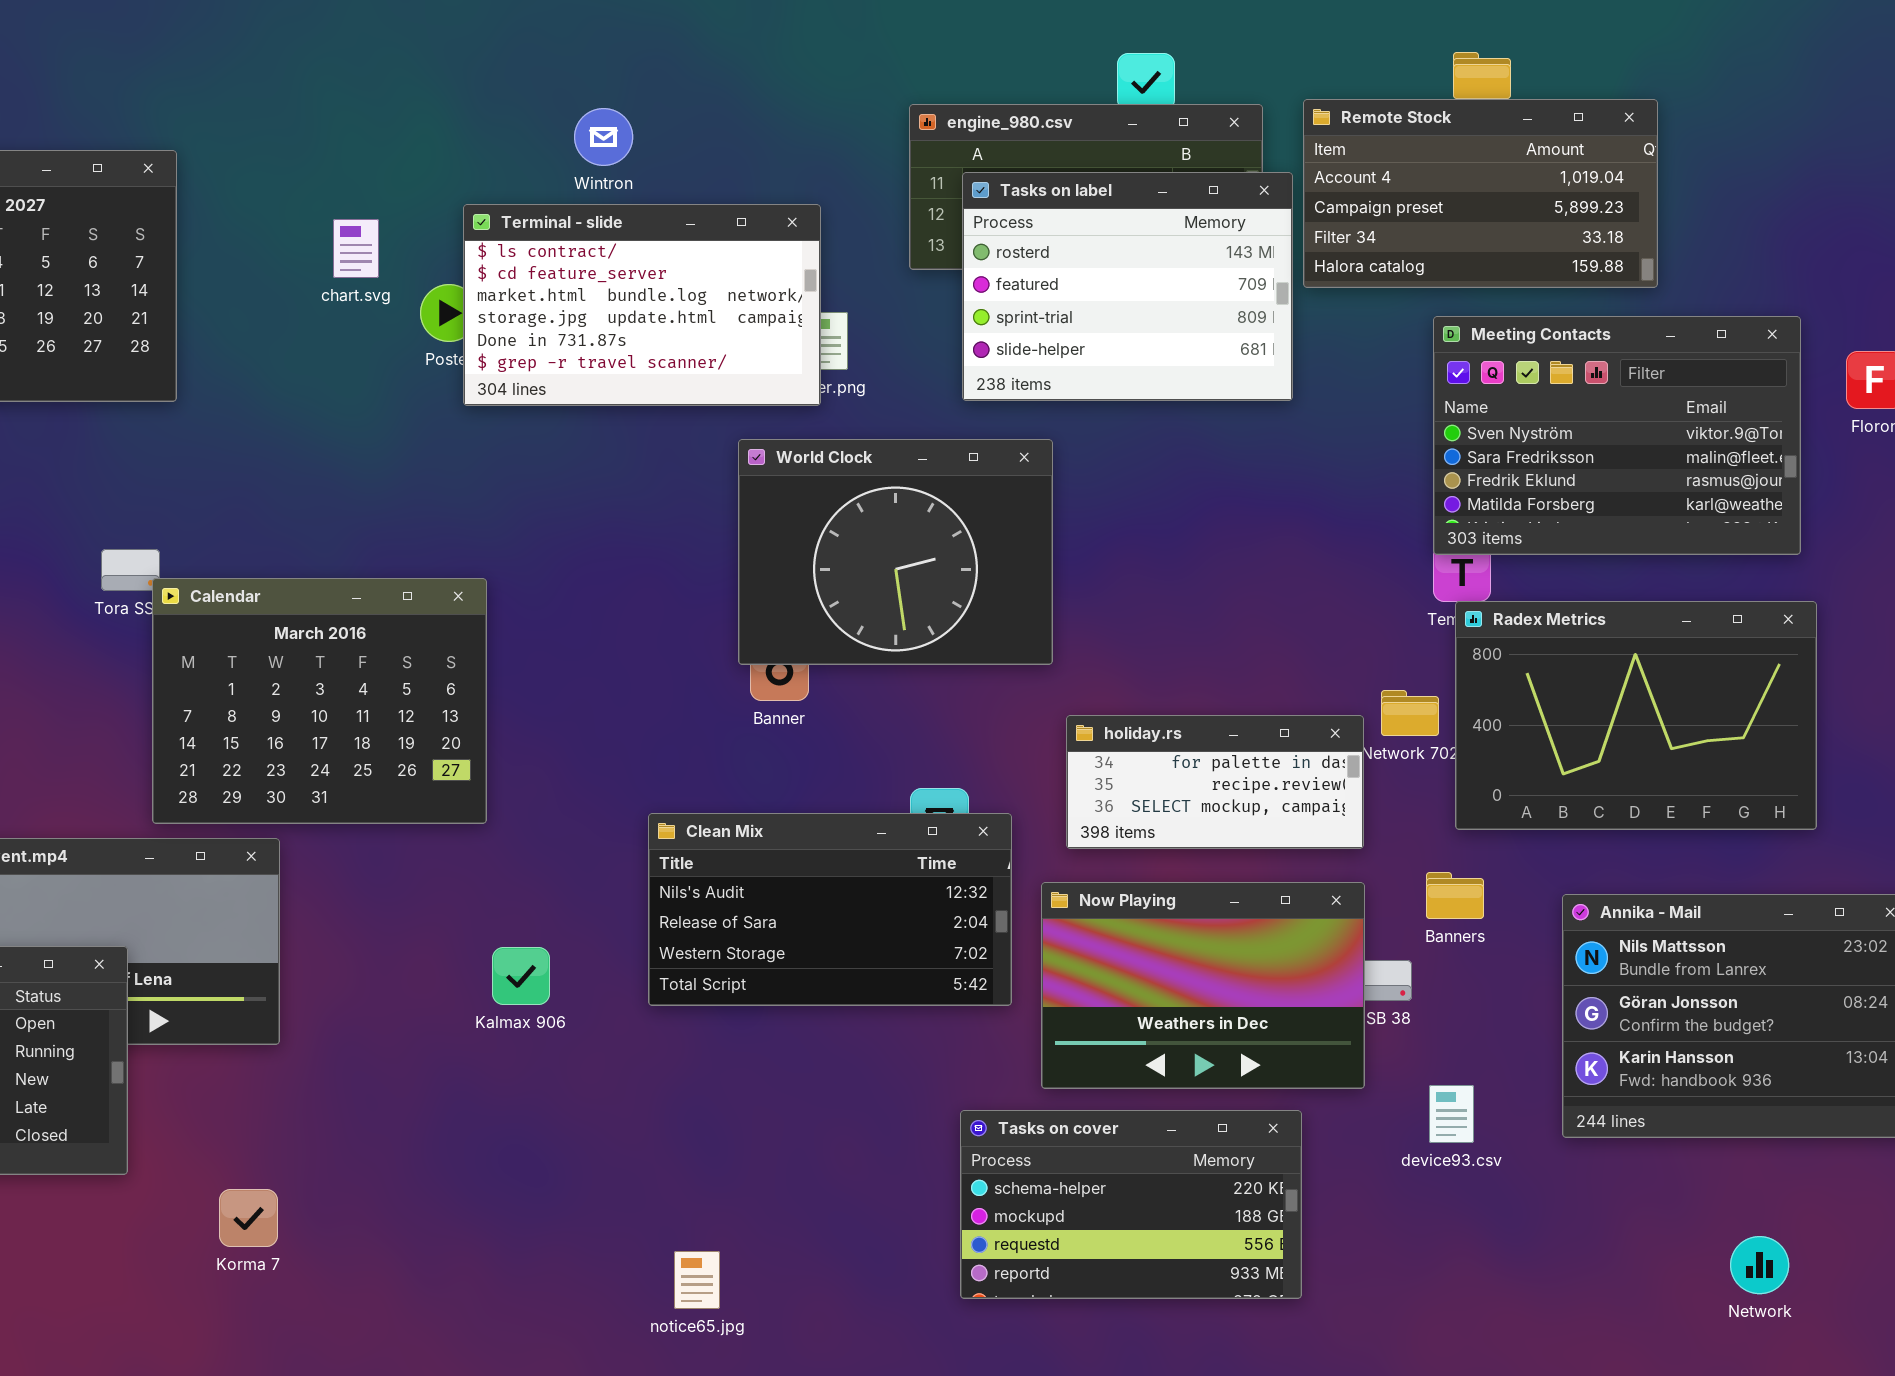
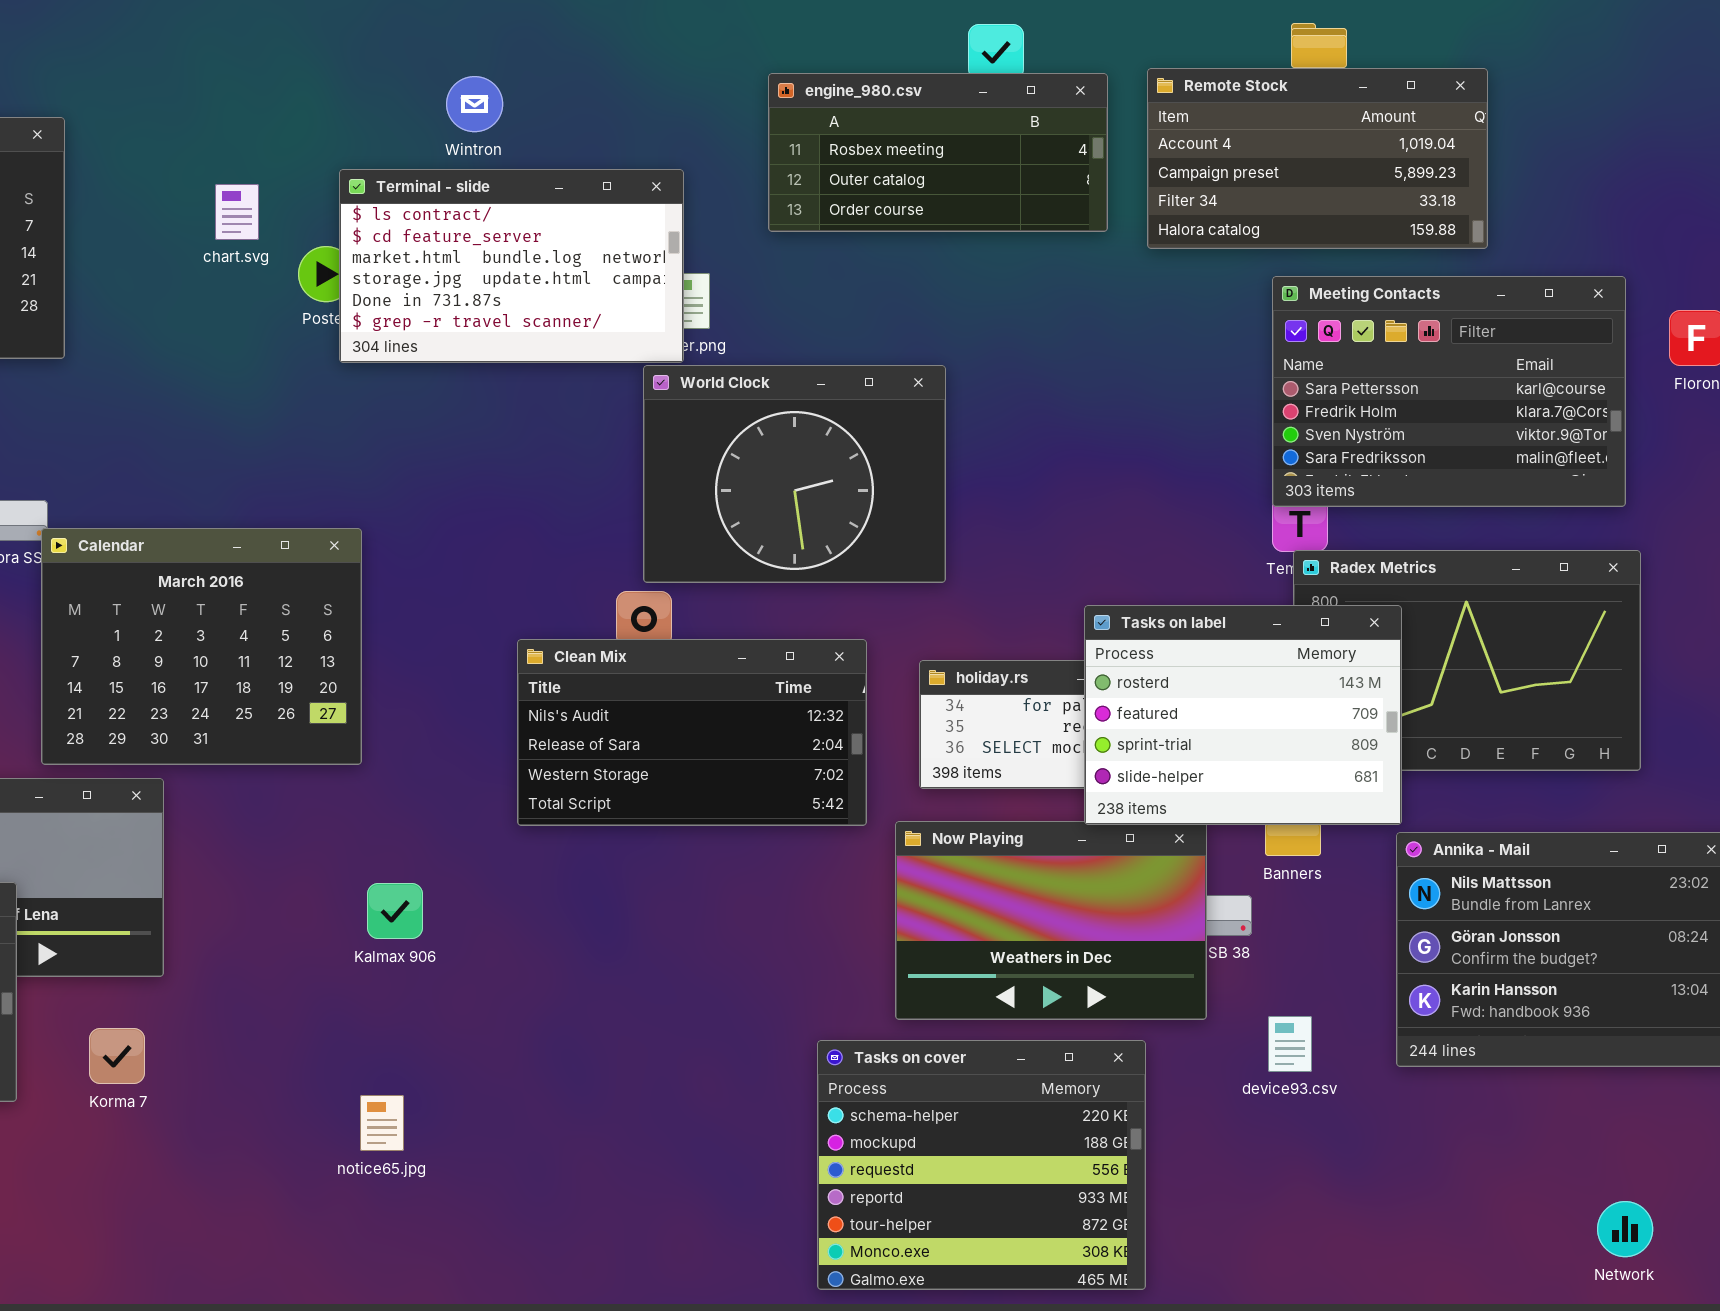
Tasks on label: [962,172,1293,401] -> [1084,605,1402,825], moved
Meeting Contacts: [1433,316,1801,555] -> [1272,276,1626,507], scrolled up 2 rows
World Clock: [738,439,1053,665] -> [643,365,946,583], moved
Clean Mix: [648,813,1012,1006] -> [517,639,867,826], moved
Tasks on cover: [960,1110,1302,1299] -> [817,1040,1146,1290], resized
Korma 7: [219,1189,278,1247] -> [89,1028,145,1084], moved
Network: [1730,1236,1789,1294] -> [1597,1201,1653,1257], moved
notice65.jpg: [674,1251,720,1309] -> [360,1095,404,1151], moved

